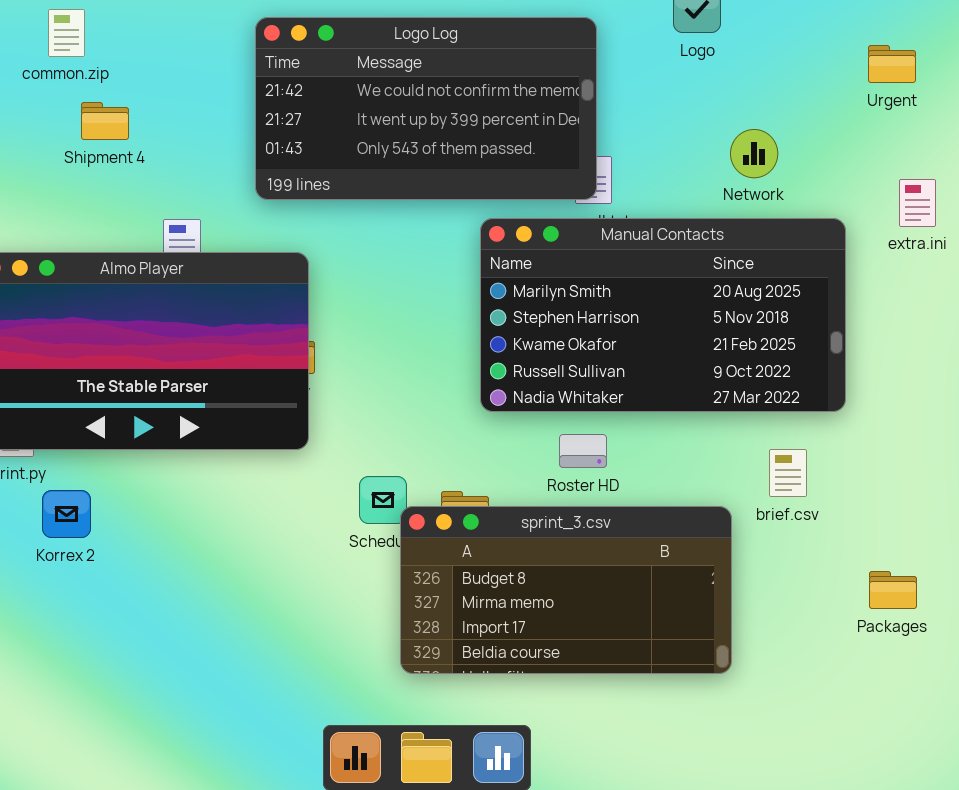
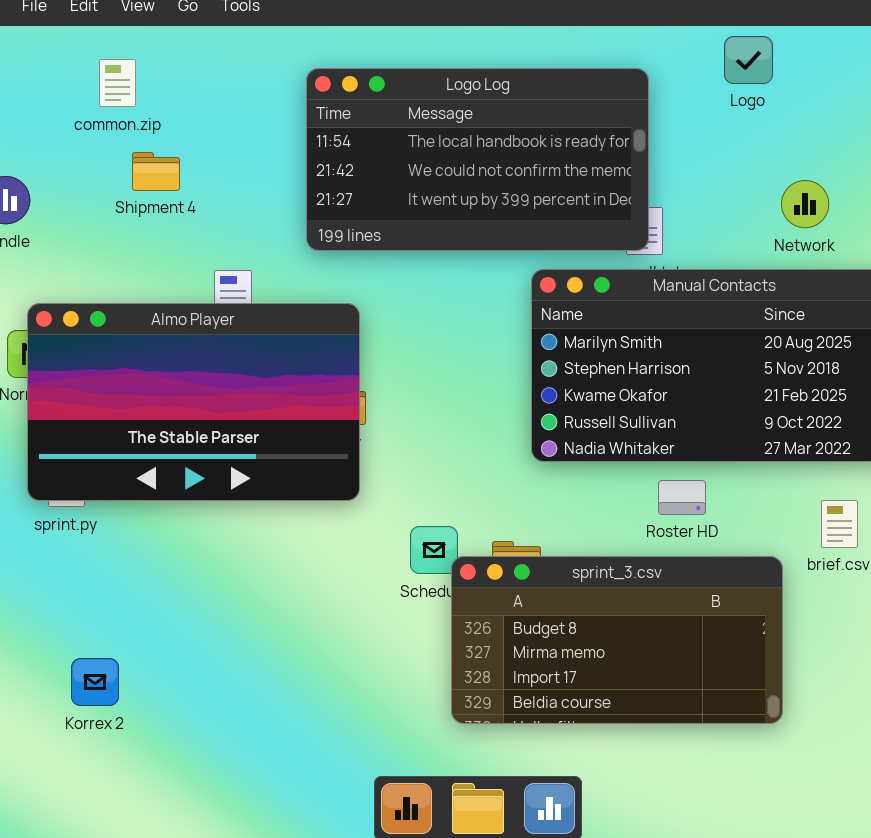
Logo Log: [255,17,597,200] -> [306,68,649,251], scrolled up 1 row
Roster HD: [559,434,607,468] -> [658,480,706,515], moved
Korrex 2: [42,490,91,538] -> [71,658,119,706], moved

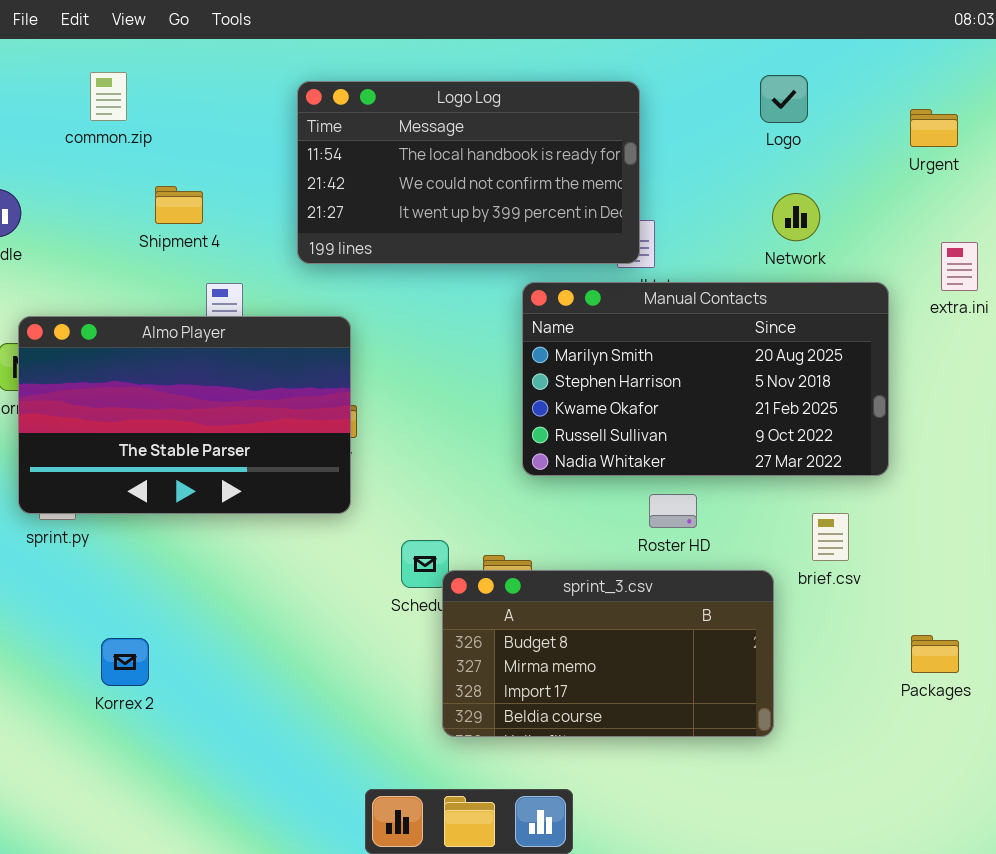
Logo: [724,36,773,84] -> [760,75,808,123], moved
Shipment 4: [132,152,180,191] -> [155,186,203,224], moved
Korrex 2: [71,658,119,706] -> [101,638,149,686], moved

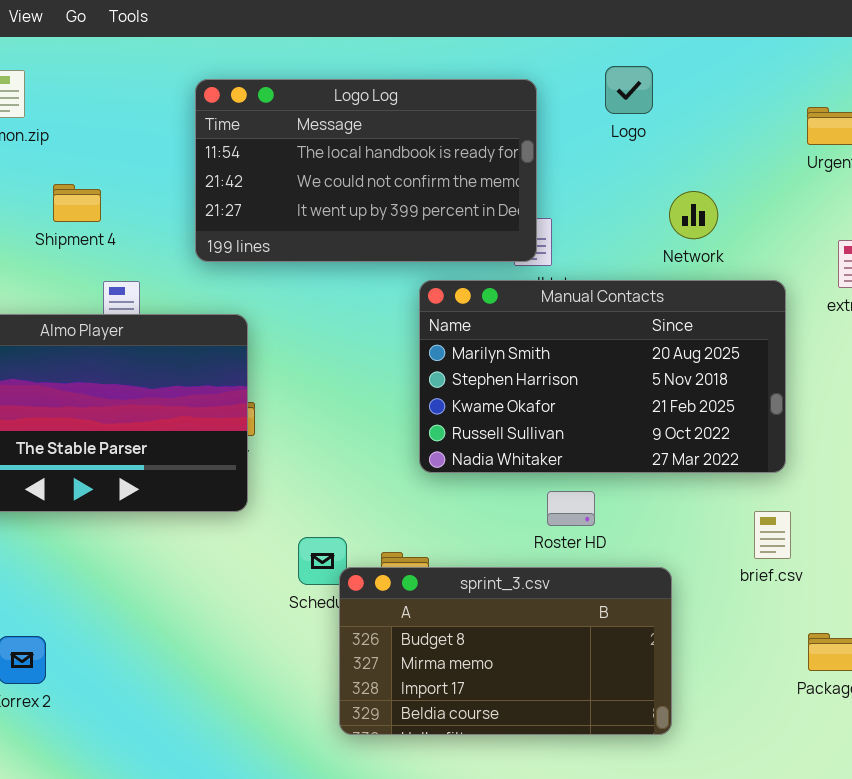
Logo: [760,75,808,123] -> [605,66,653,114], moved
brief.csv: [812,513,849,561] -> [754,511,791,559], moved

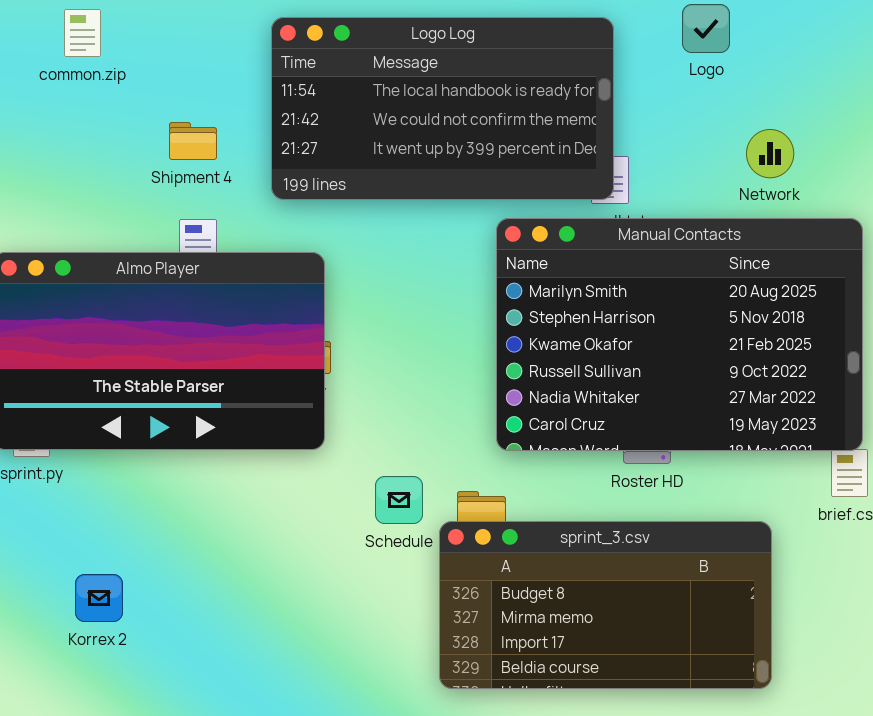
Shipment 4: [53,184,101,222] -> [169,122,217,160], moved
Manual Contacts: [419,280,786,473] -> [496,218,863,451], resized
sprint_3.csv: [339,567,672,735] -> [439,521,772,689], moved

